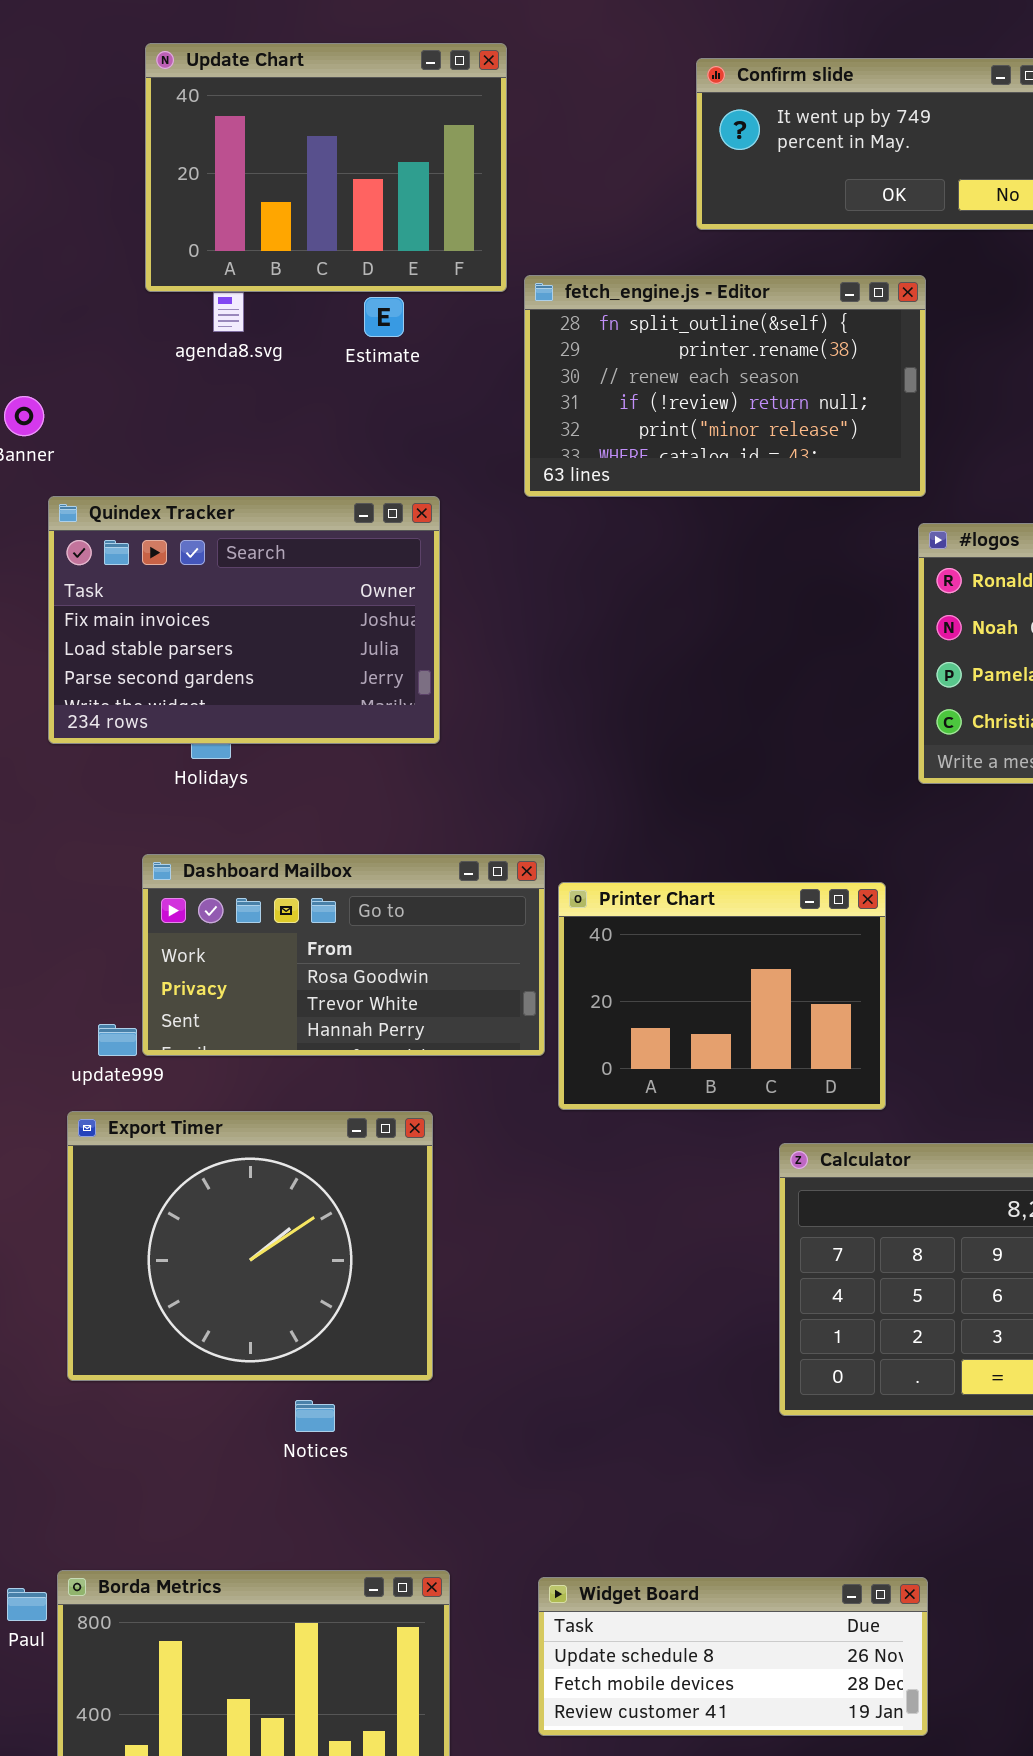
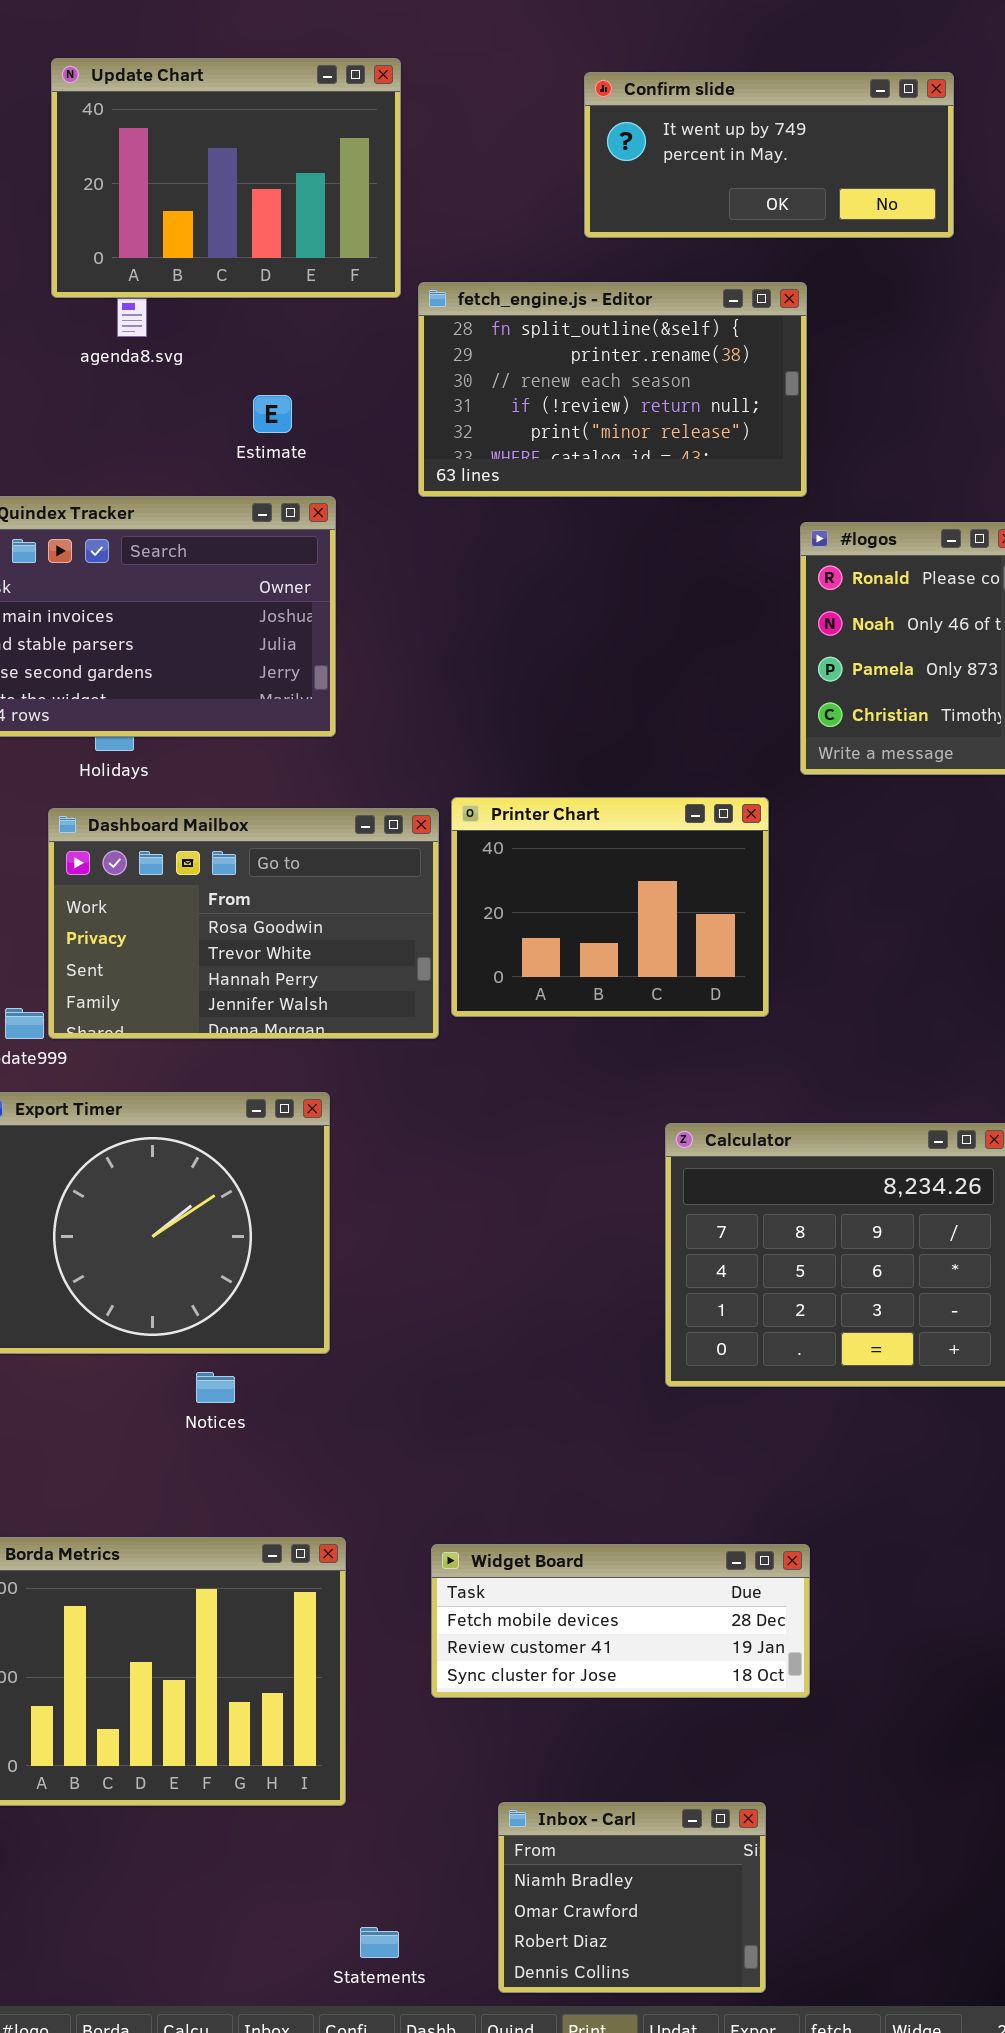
Estimate: [364,297,404,337] -> [253,395,292,433], moved
Dashboard Mailbox: [142,854,545,1056] -> [48,808,439,1039], resized
Printer Chart: [558,882,886,1110] -> [451,797,769,1017], moved
Widget Board: [538,1577,928,1736] -> [431,1544,810,1698], scrolled down 1 row

